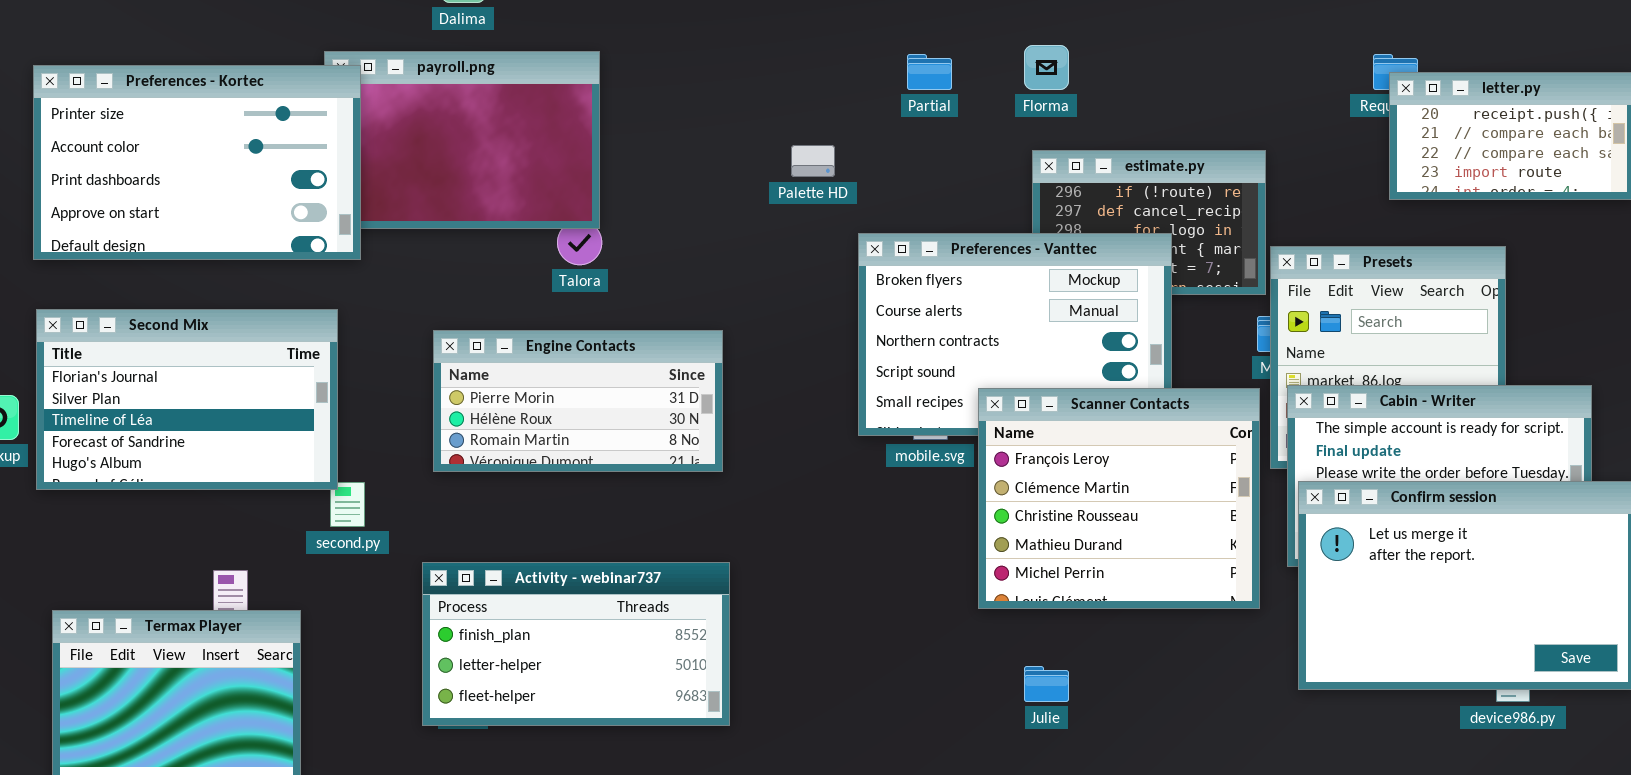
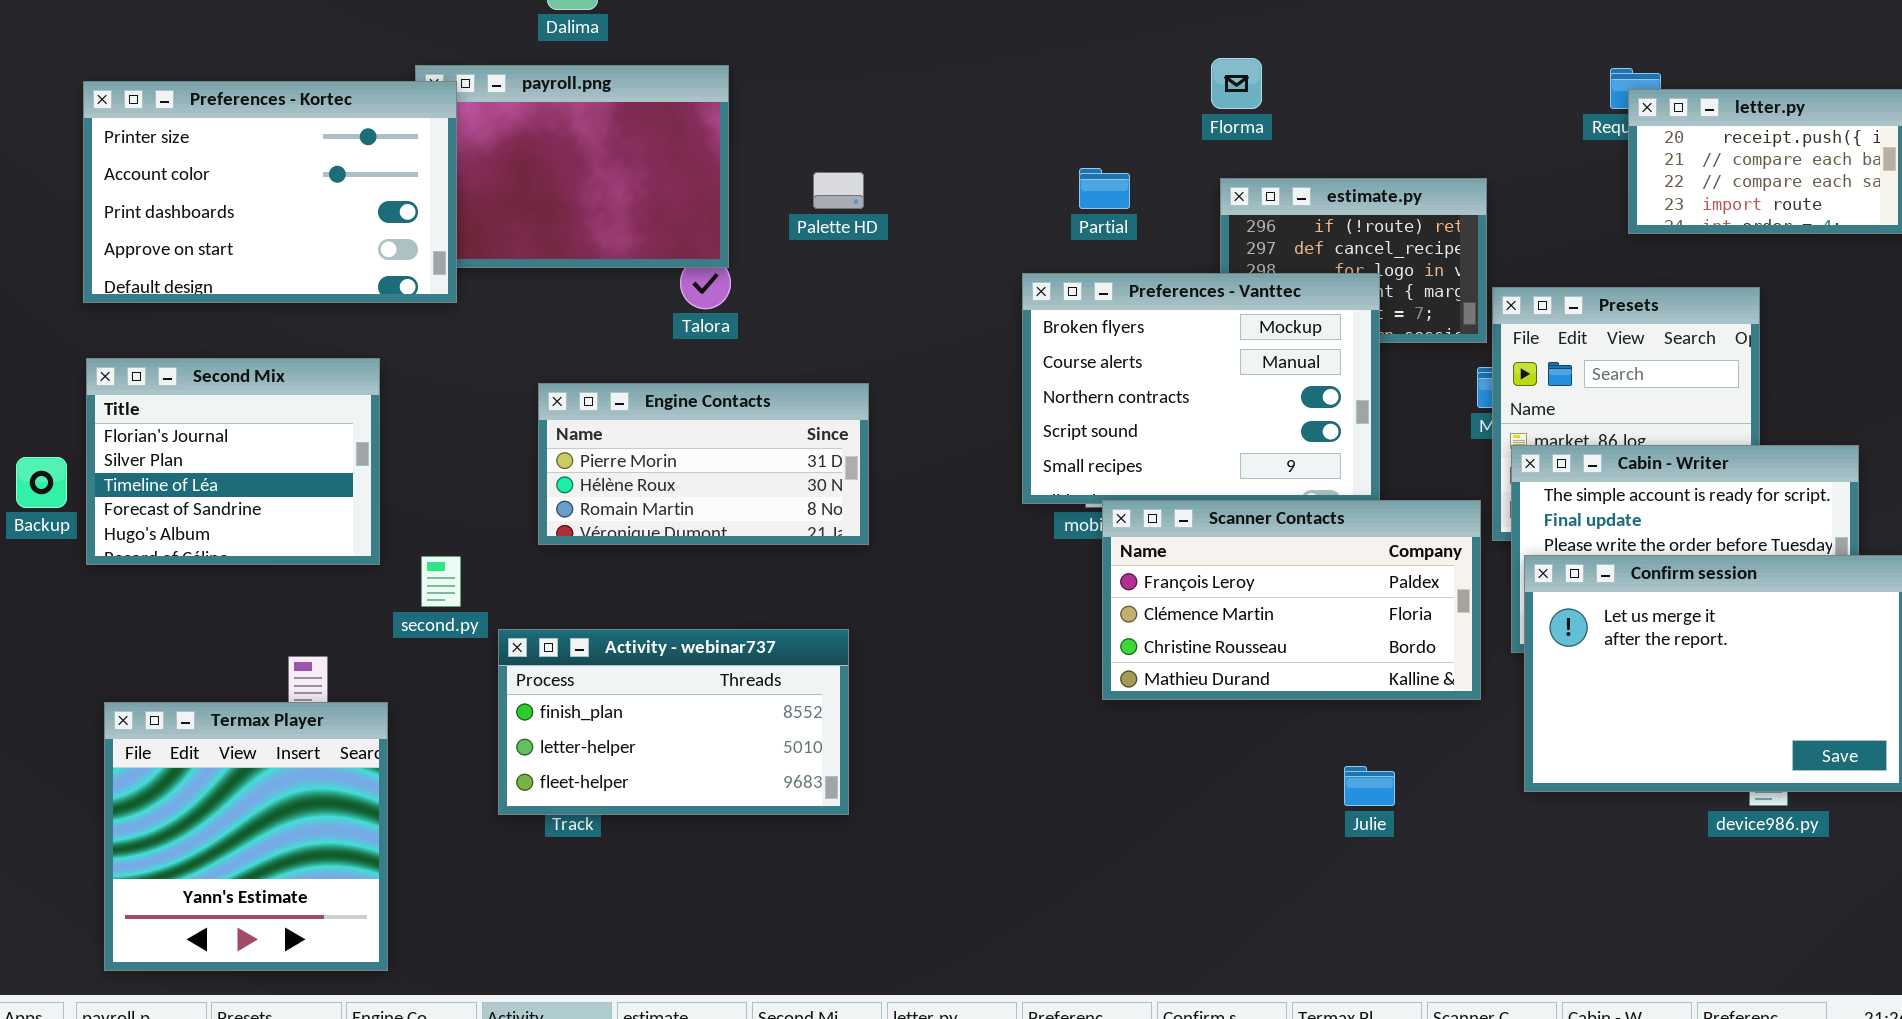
Partial: [907,54,952,90] -> [1079,168,1130,209], moved
Palette HD: [791,145,835,177] -> [813,172,864,209], moved
Second Mix: [36,309,338,490] -> [86,358,380,565], resized
Scanner Contacts: [978,388,1260,609] -> [1102,500,1481,700], resized
Activity - webinar737: [422,562,730,726] -> [498,629,849,815], moved
Julie: [1024,666,1069,702] -> [1344,766,1395,806], moved

